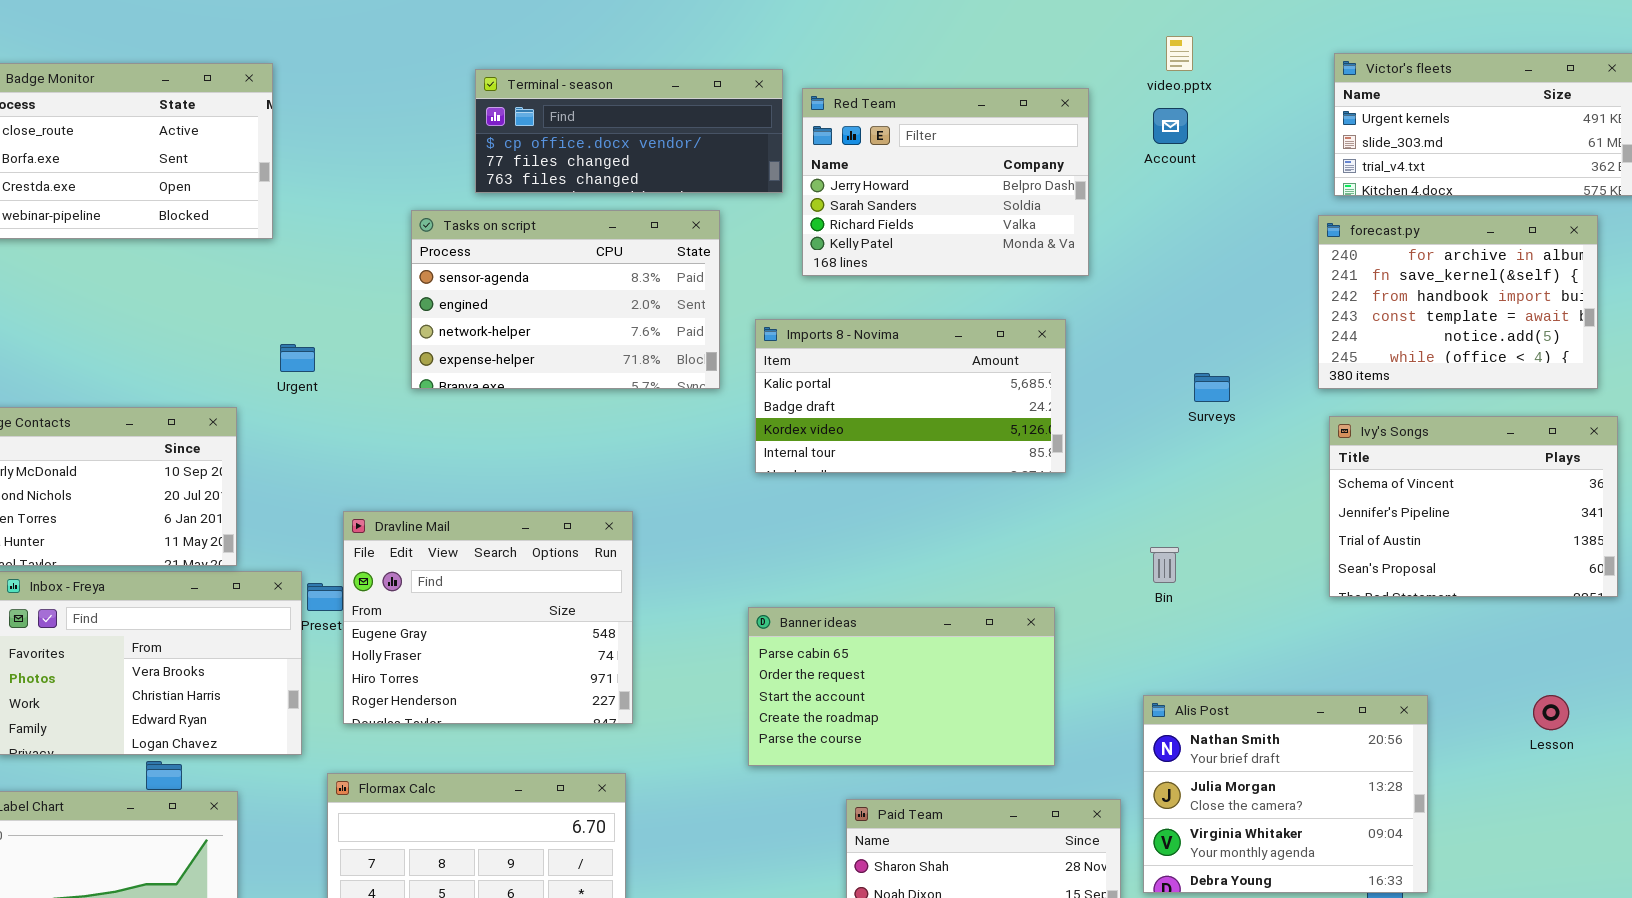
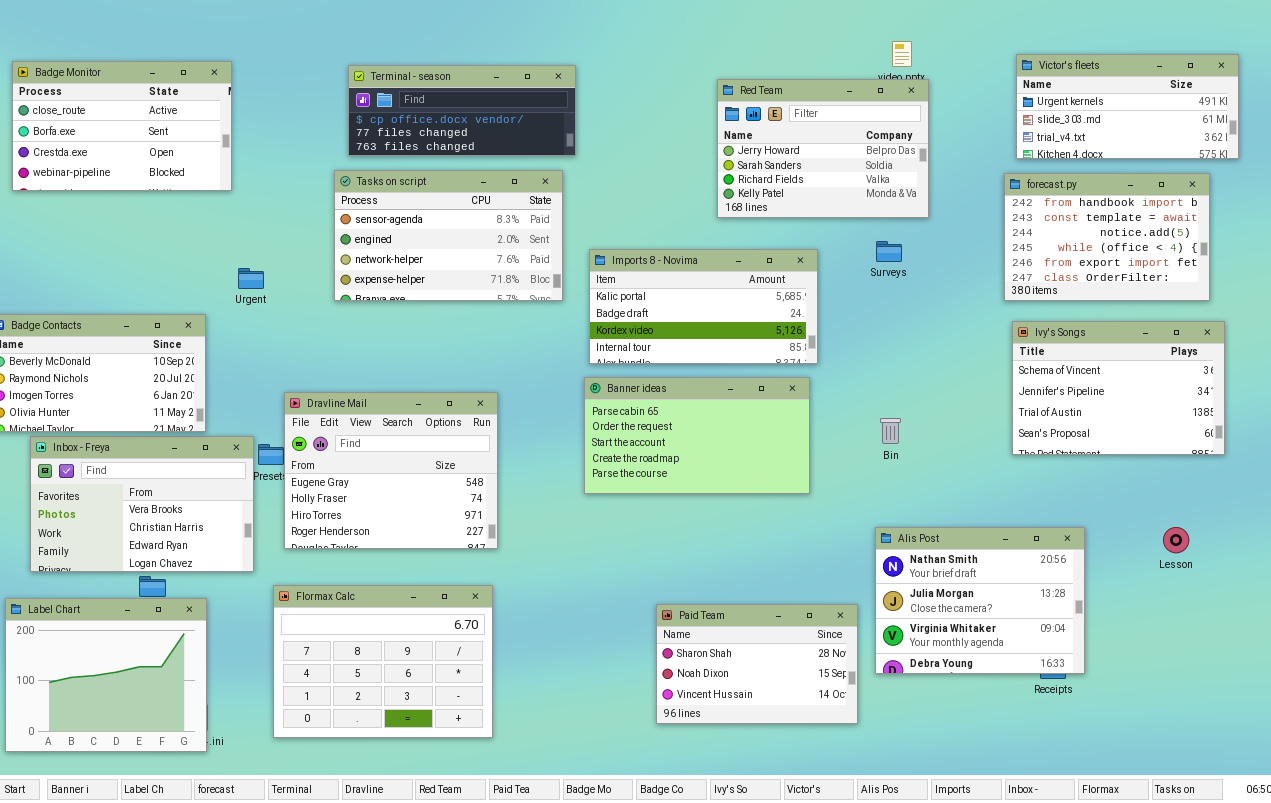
Terminal - season: [475,69,783,193] -> [348,65,576,156], moved
Red Team: [802,88,1089,276] -> [717,79,929,218], moved
forecast.py: [1318,215,1598,389] -> [1004,173,1210,301], scrolled down 2 rows
Surveys: [1194,373,1230,402] -> [876,241,902,262], moved
Banner ideas: [748,607,1055,766] -> [584,377,810,494], moved

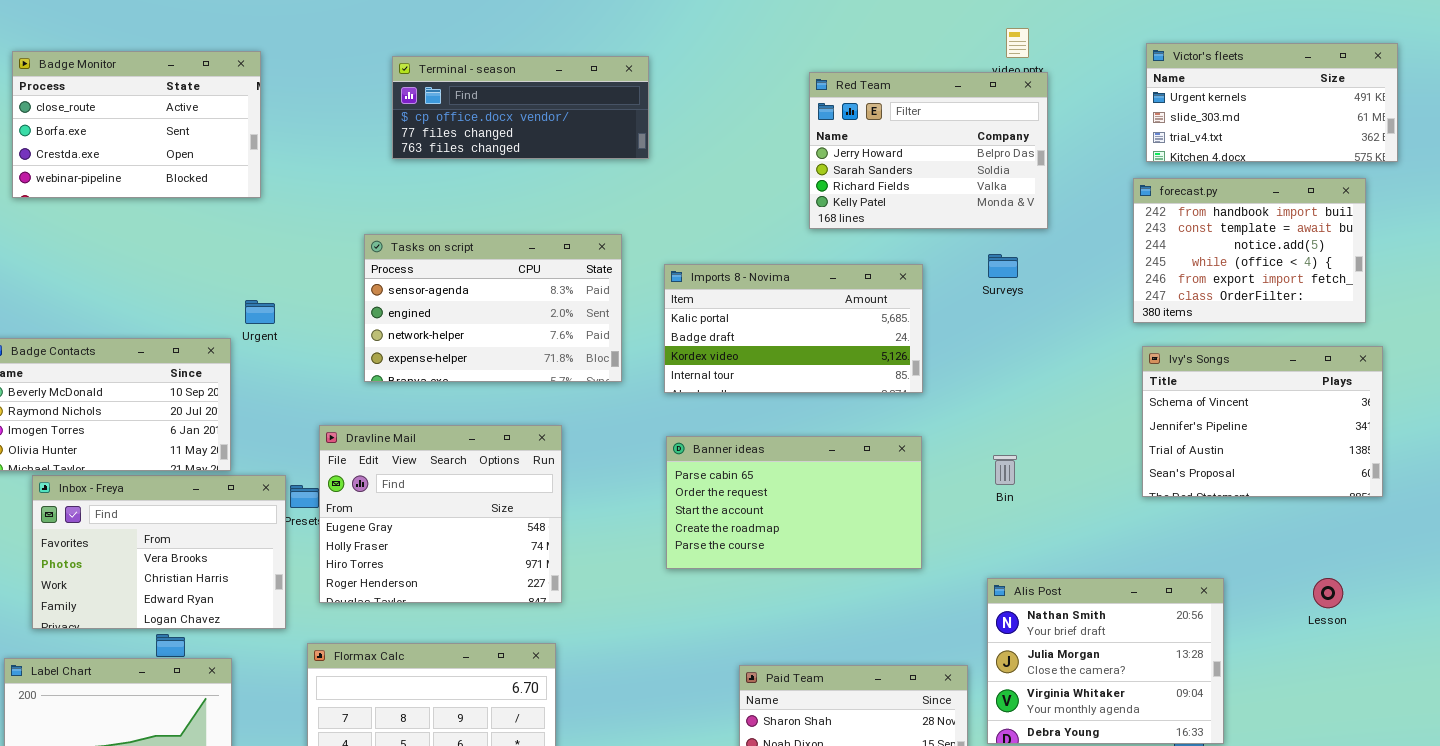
Tasks on script: [334,170,563,301] -> [364,234,622,382], moved
Urgent: [238,268,264,289] -> [245,300,275,324], moved
Banner ideas: [584,377,810,494] -> [666,436,922,569], moved

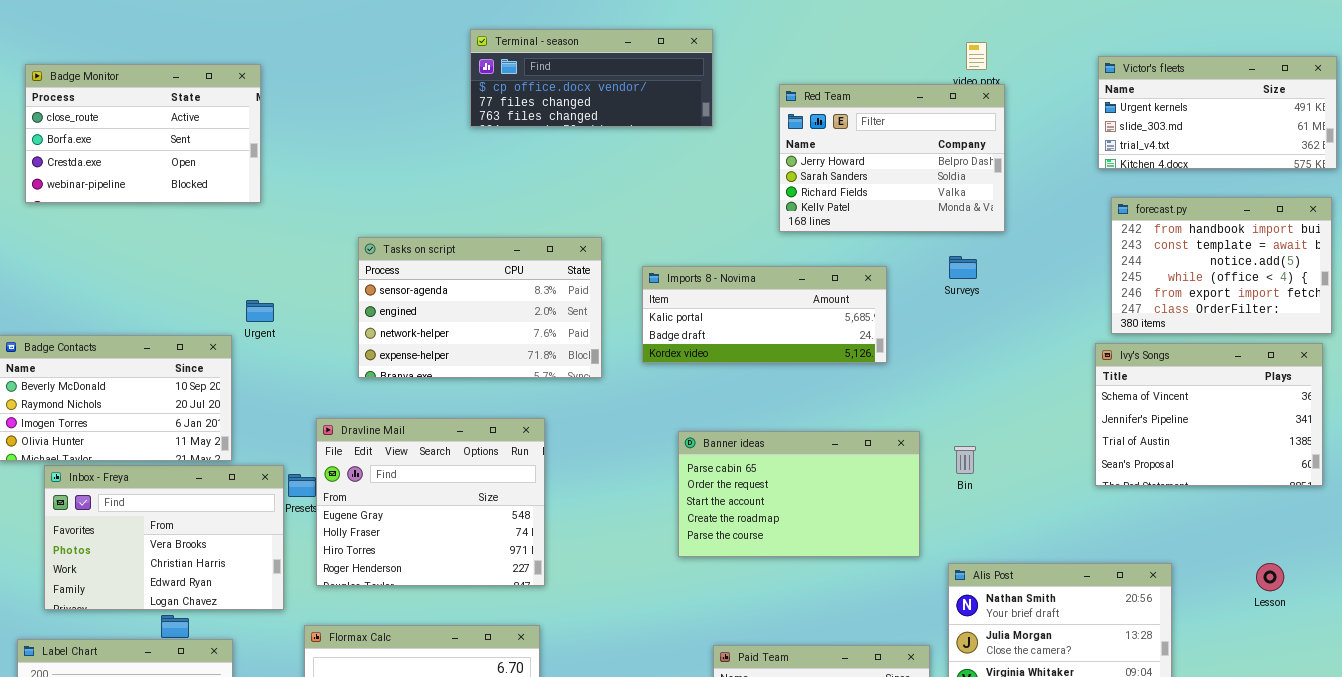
Terminal - season: [392,56,649,159] -> [470,29,713,127], moved
forecast.py: [1133,178,1366,323] -> [1111,197,1332,334], moved
Imports 8 - Novima: [664,264,923,393] -> [642,266,887,363], resized
Banner ideas: [666,436,922,569] -> [678,431,920,557], moved

